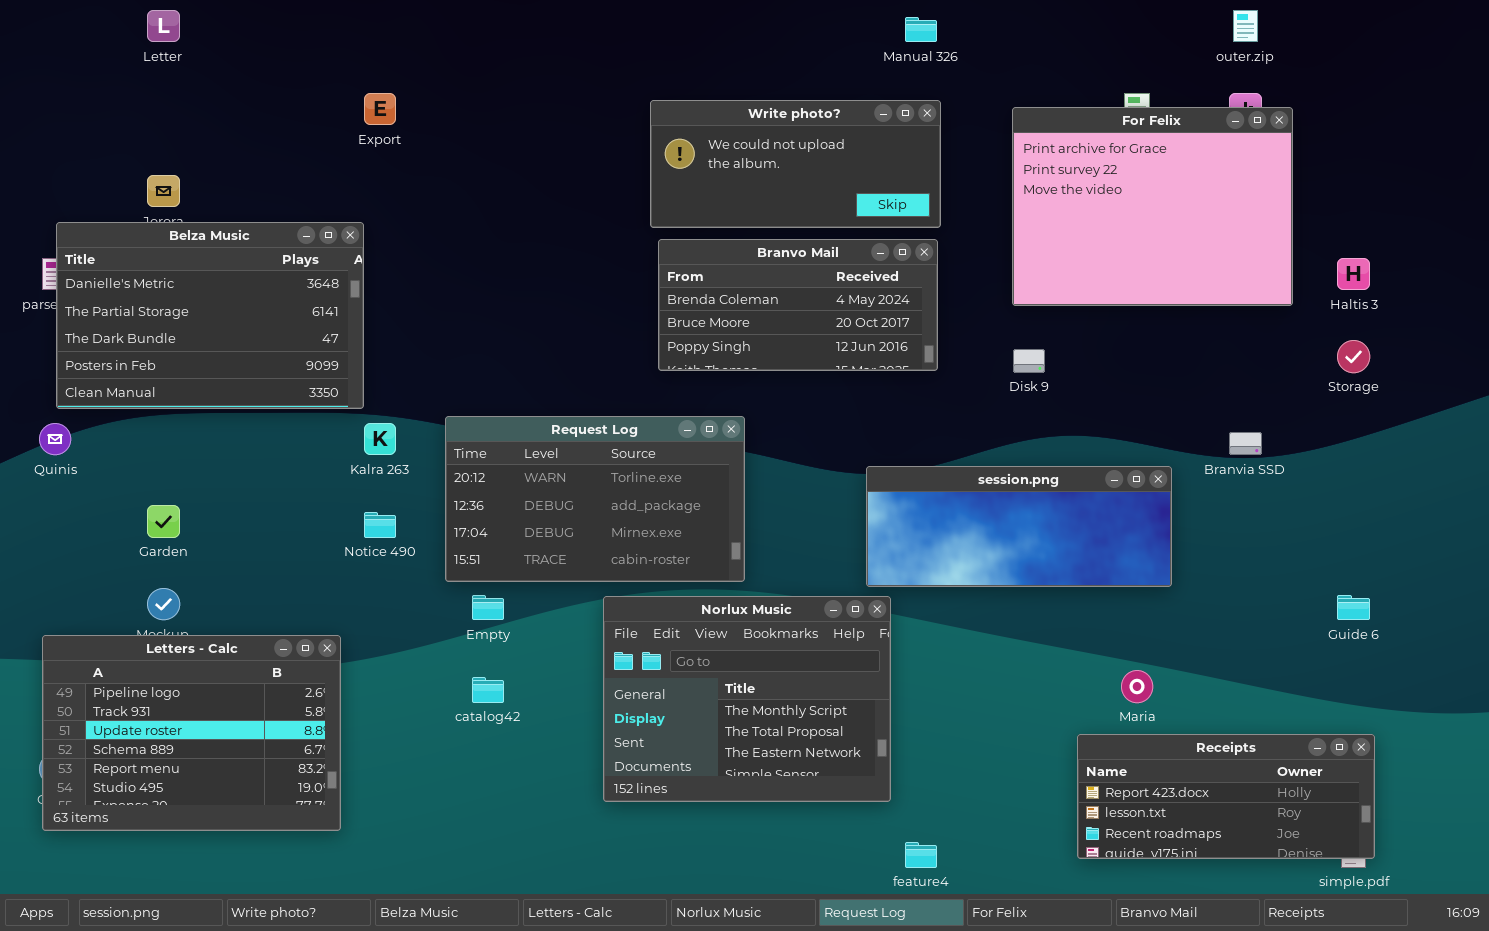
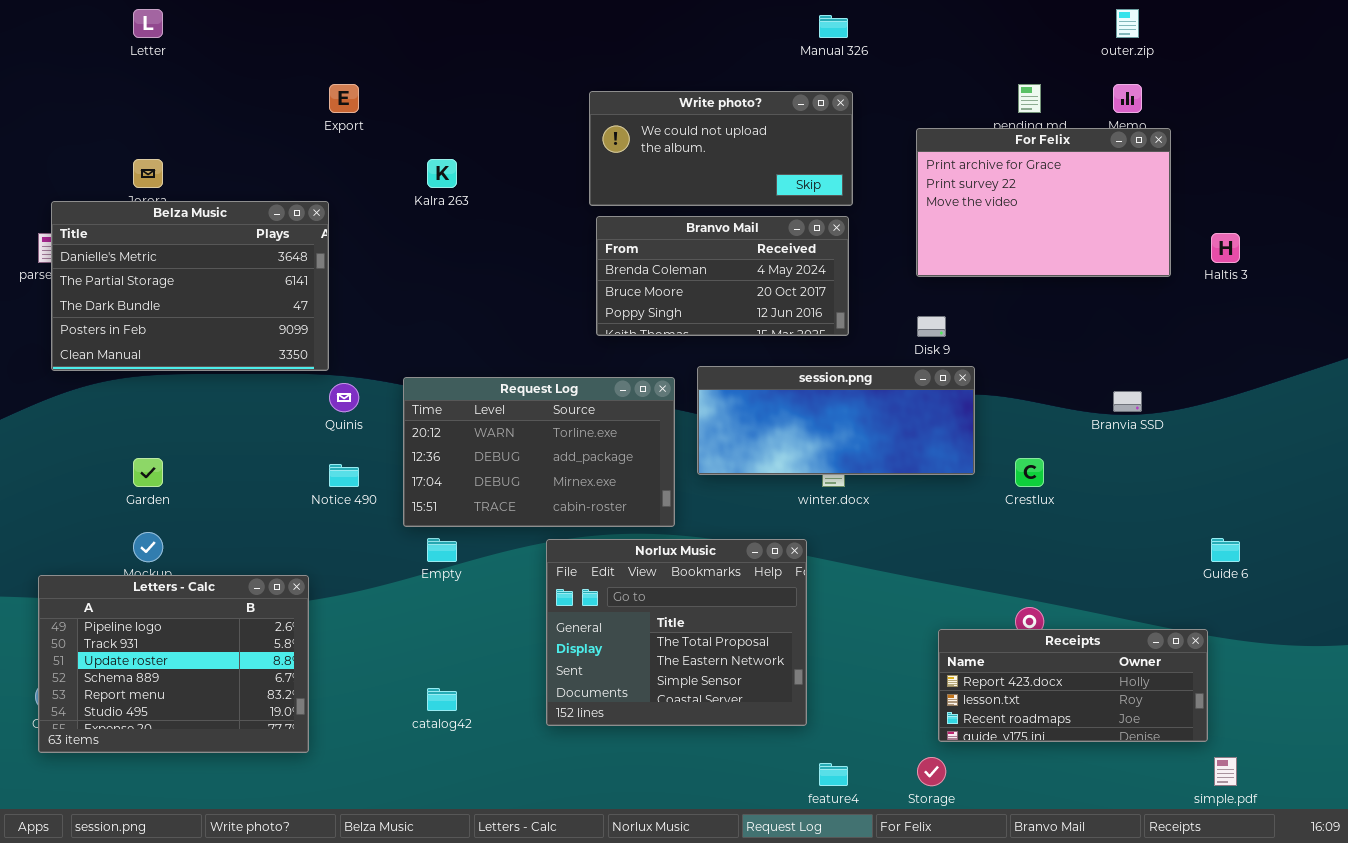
For Felix: [1012,107,1293,306] -> [916,128,1171,277], resized
Storage: [1337,340,1370,373] -> [917,757,946,786], moved
Quinis: [39,423,71,455] -> [329,383,359,412], moved
Kalra 263: [364,423,396,455] -> [427,159,457,188], moved
session.png: [866,466,1172,587] -> [697,366,975,475], moved
Norlux Music: [603,596,891,802] -> [546,539,807,726], scrolled down 1 row
catalog42: [472,677,504,703] -> [427,688,457,711], moved
Receipts: [1077,734,1375,859] -> [938,629,1208,742], moved

